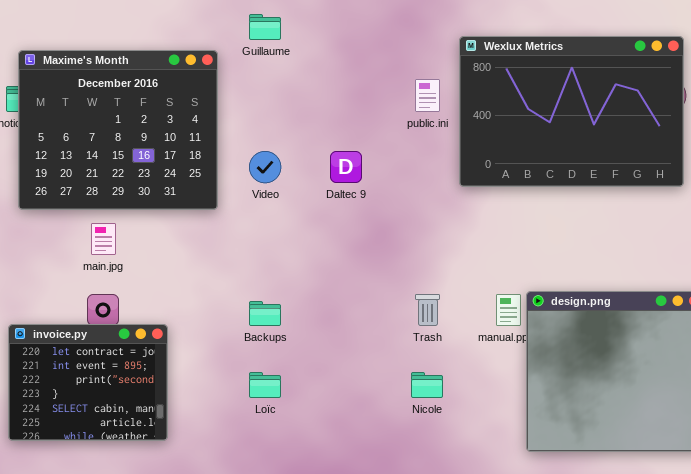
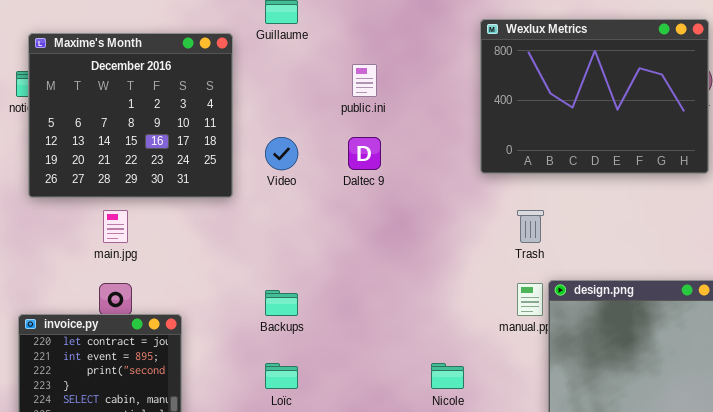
public.ini: [415,79,440,112] -> [352,64,377,97], moved
Trash: [415,294,440,326] -> [517,210,544,243], moved

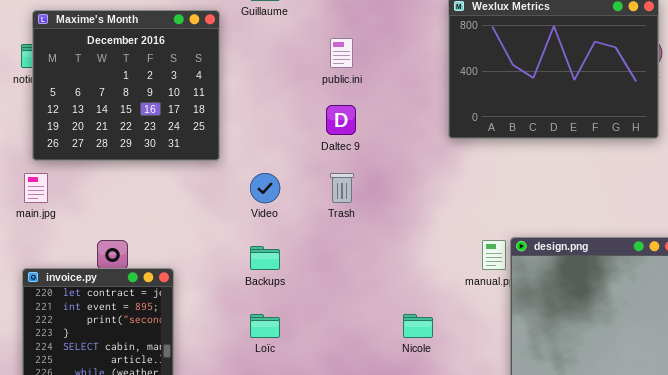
Video: [265,137,298,170] -> [250,173,280,203], moved
main.jpg: [103,210,128,243] -> [24,173,48,203], moved
Trash: [517,210,544,243] -> [330,173,354,203], moved

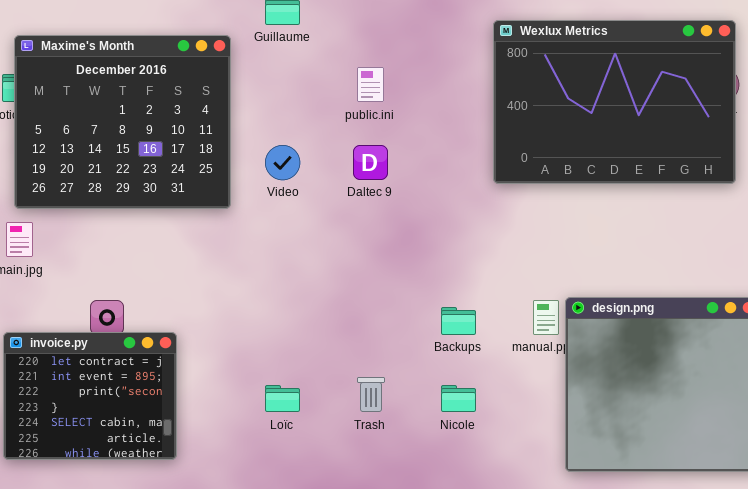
Video: [250,173,280,203] -> [265,145,300,180], moved
Trash: [330,173,354,203] -> [357,377,385,412], moved
Backups: [250,246,280,270] -> [441,307,476,335], moved

